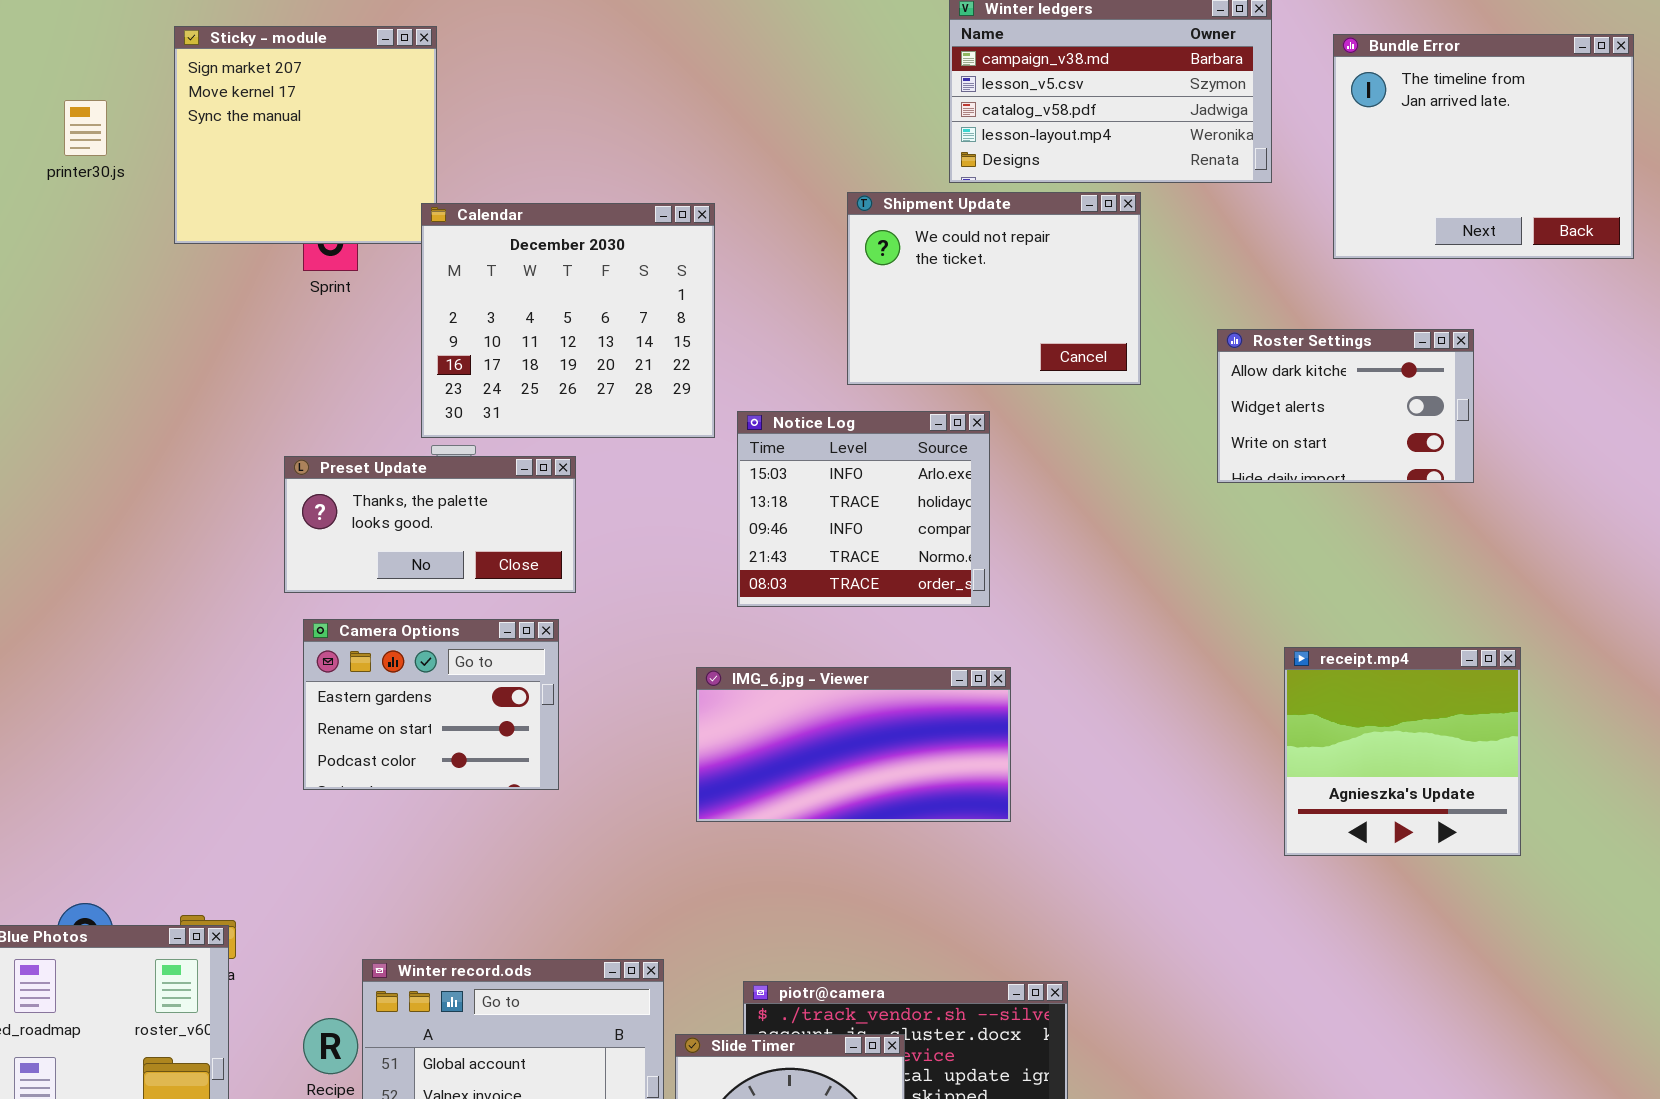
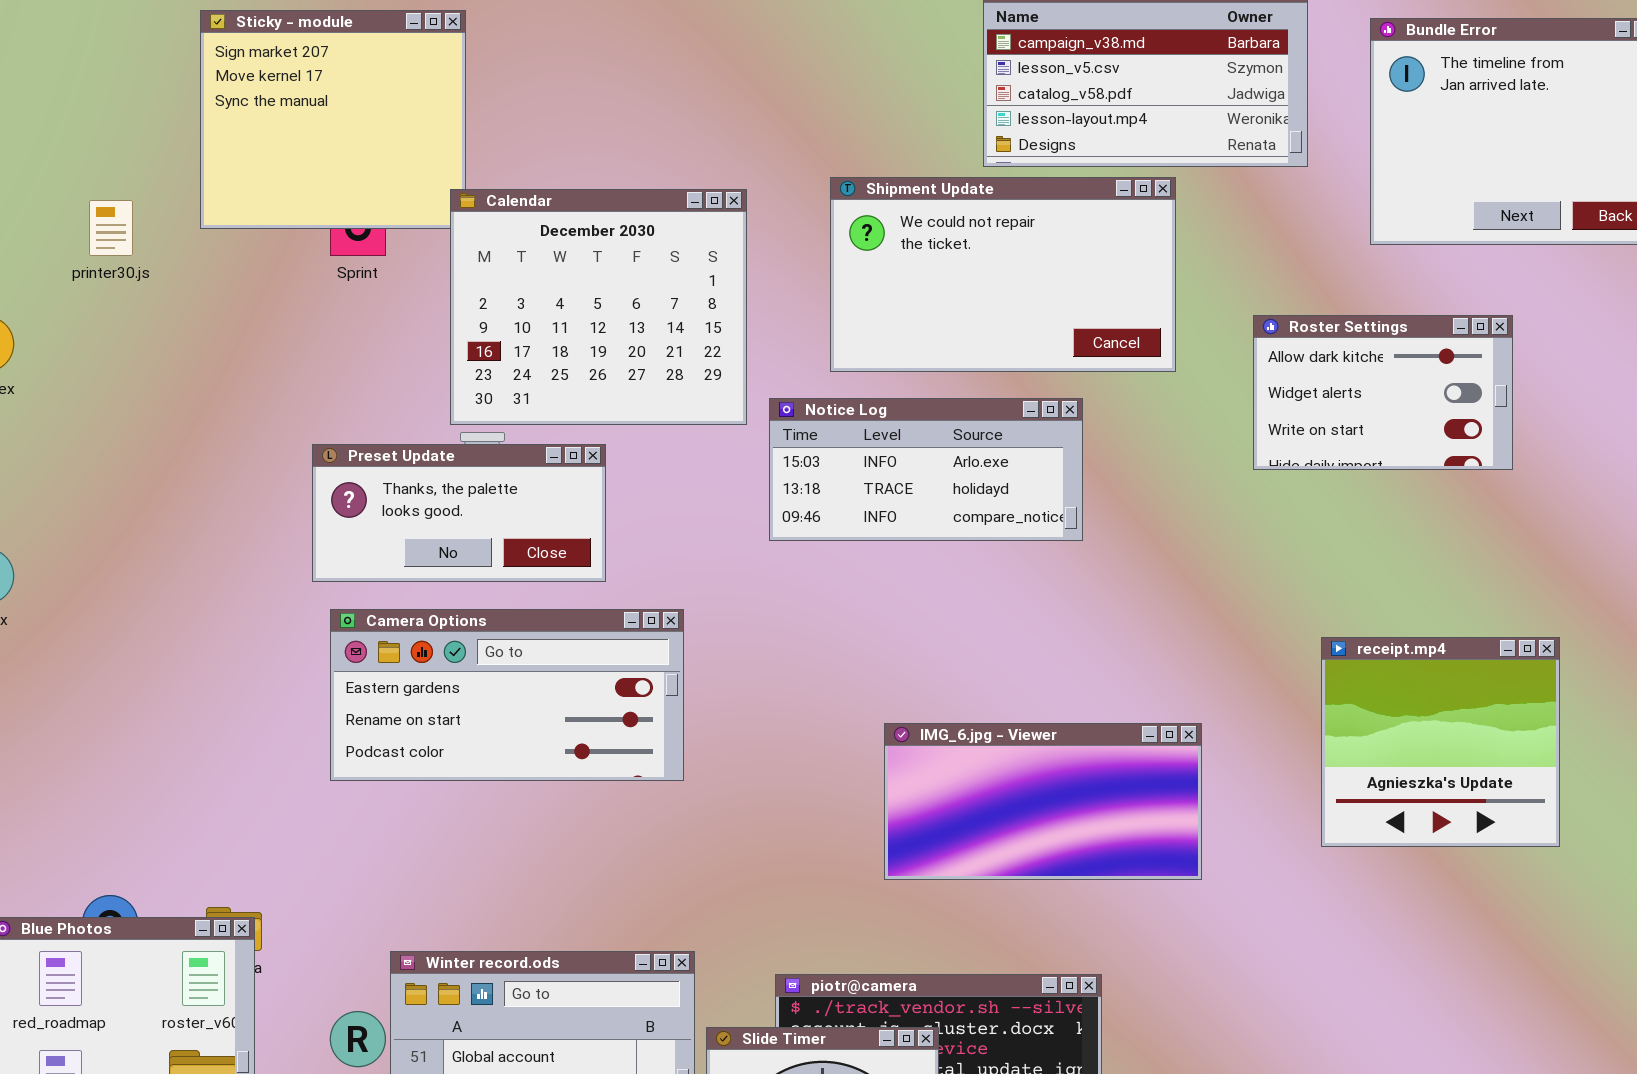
printer30.js: [64,100,107,156] -> [89,200,133,256], moved
Shipment Update: [847,192,1141,385] -> [830,177,1176,372], resized
Notice Log: [737,411,990,607] -> [769,398,1083,541], resized
Camera Options: [303,619,559,790] -> [330,609,684,781], resized
IMG_6.jpg - Viewer: [696,667,1011,822] -> [884,723,1202,880], moved

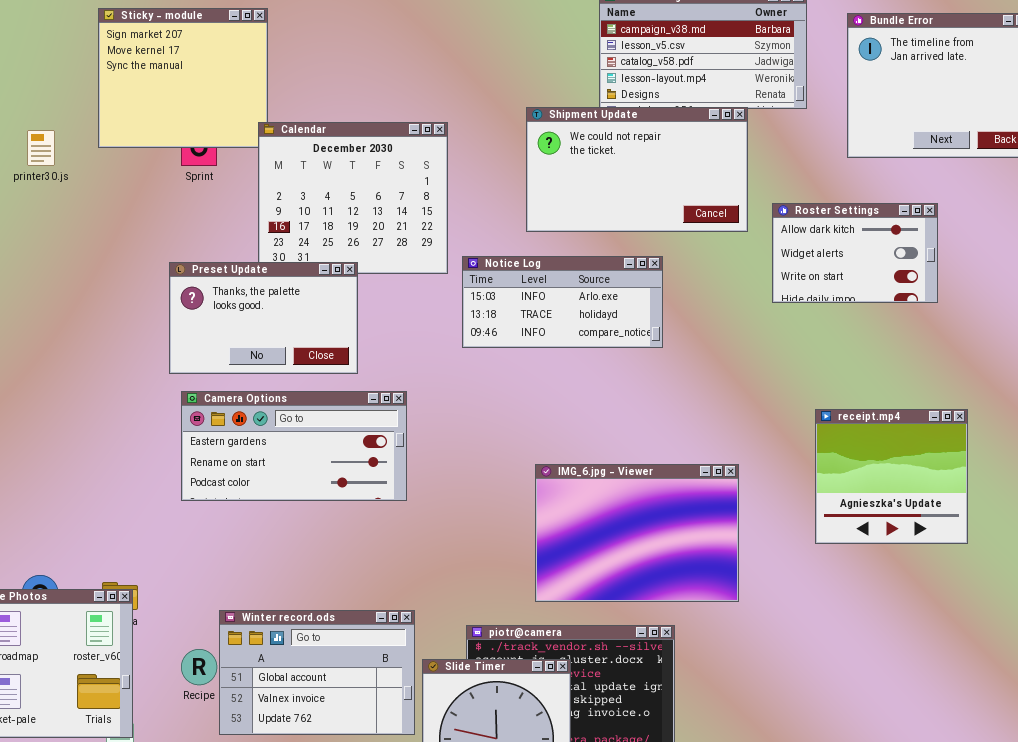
Shipment Update: [830,177,1176,372] -> [526,107,748,232], moved
Preset Update: [312,444,606,582] -> [169,262,358,374], resized
IMG_6.jpg - Viewer: [884,723,1202,880] -> [535,464,739,602], resized

